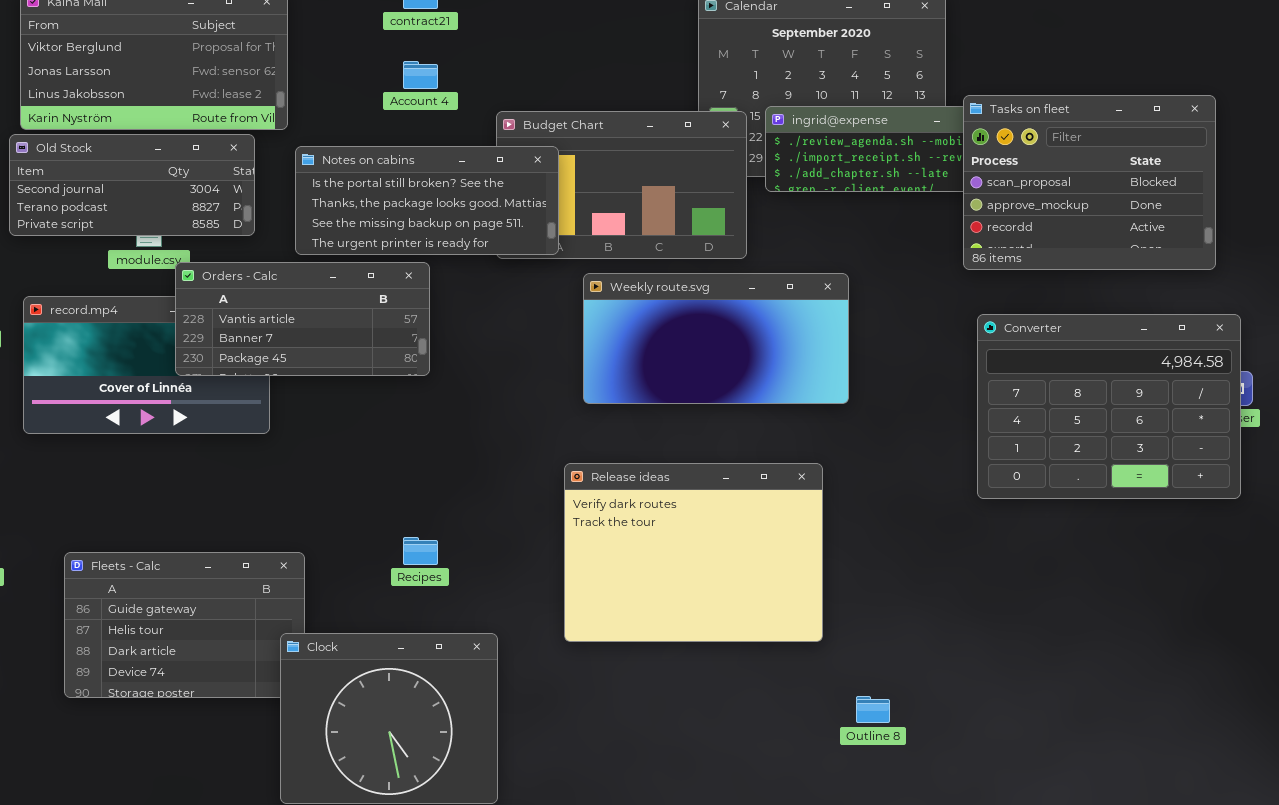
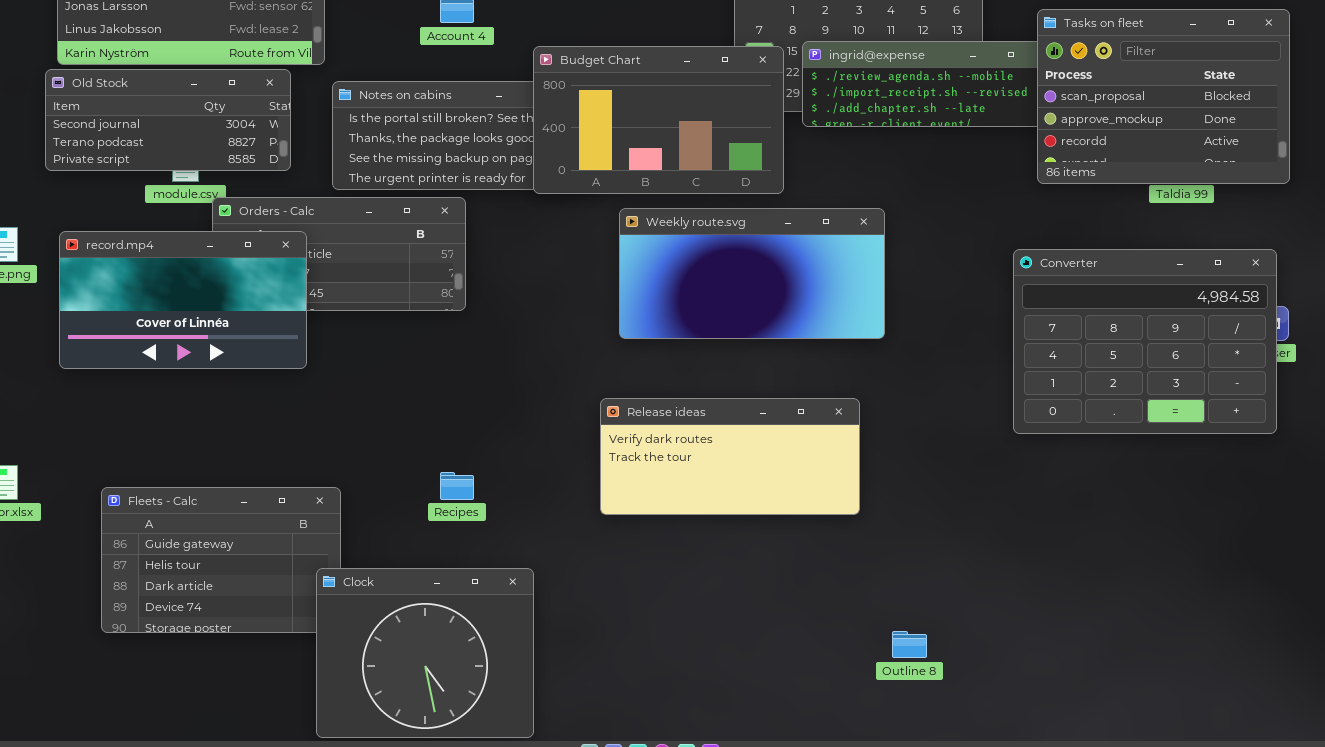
Tasks on fleet: [963,95,1216,270] -> [1037,9,1290,184], moved
Budget Chart: [496,111,747,259] -> [533,46,784,194], raised
record.mp4: [23,296,270,434] -> [59,231,307,369], raised
Release ideas: [564,463,823,642] -> [600,398,860,515], resized

